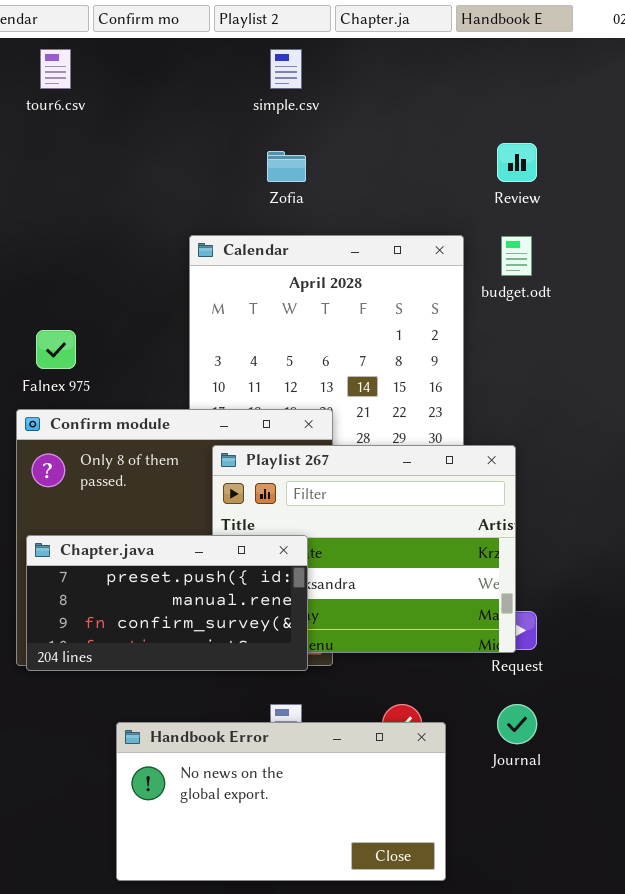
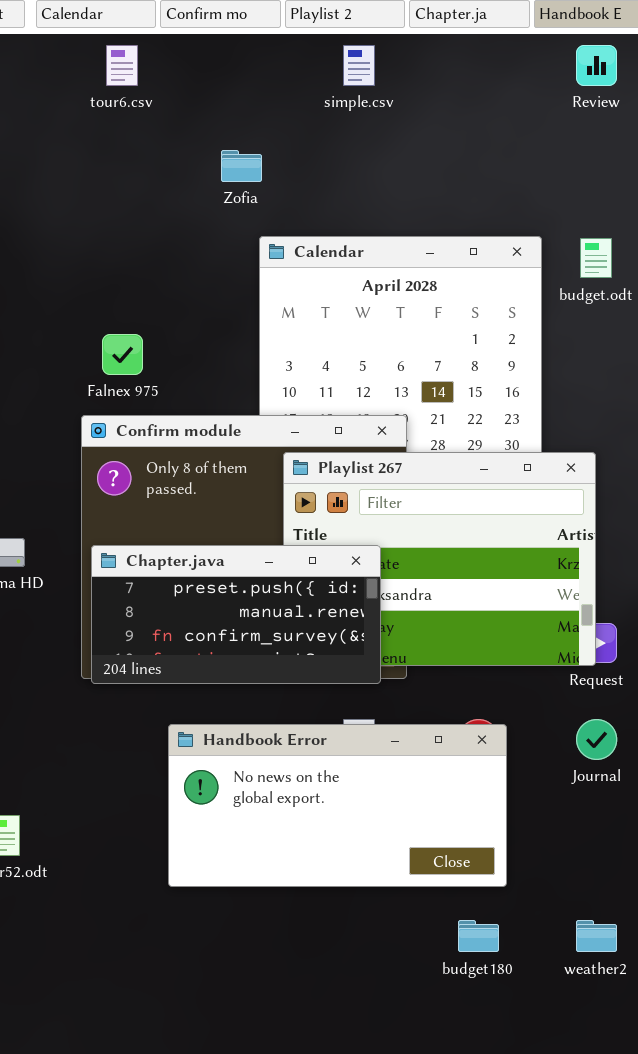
Review: [497,143,537,182] -> [576,45,617,86], moved
Zofia: [267,151,306,182] -> [221,150,262,182], moved
Handbook Error: [116,722,446,881] -> [168,724,507,887], moved

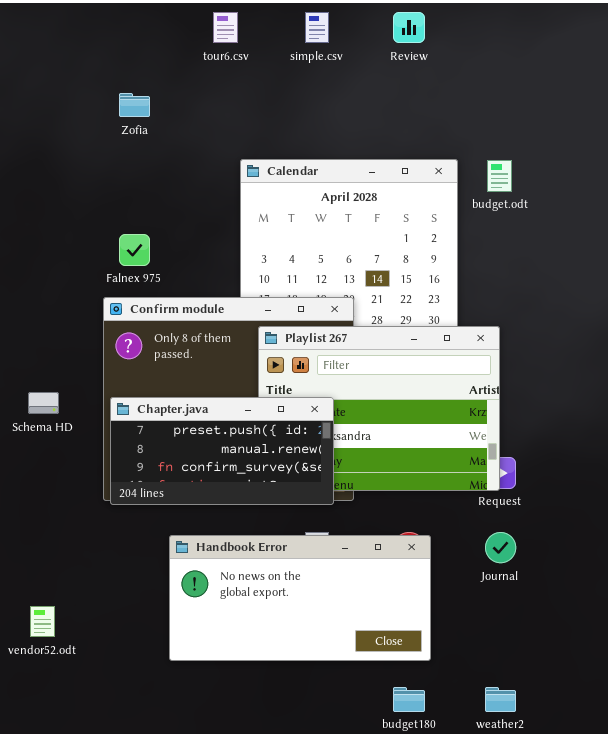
tour6.csv: [106,45,138,86] -> [213,12,238,43], moved
Review: [576,45,617,86] -> [393,12,425,43], moved
Zofia: [221,150,262,182] -> [119,93,150,117], moved

